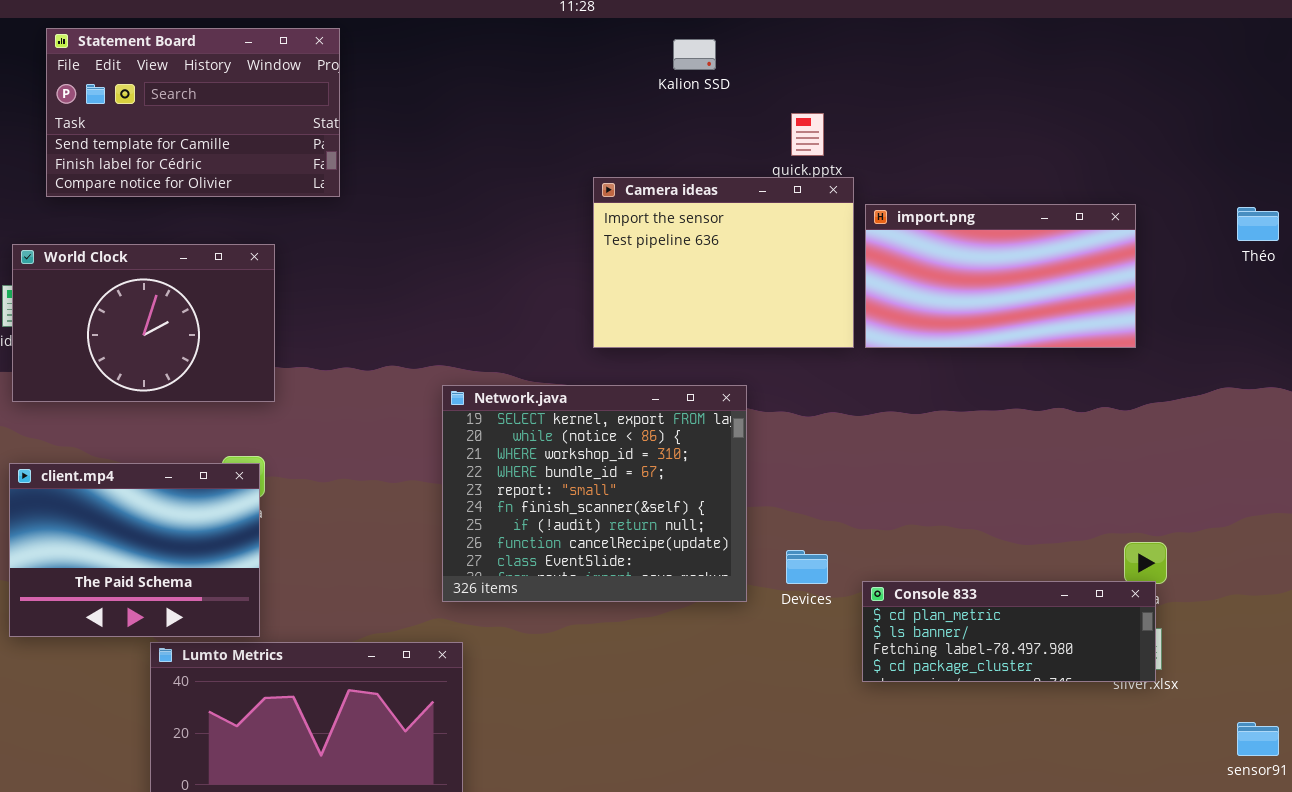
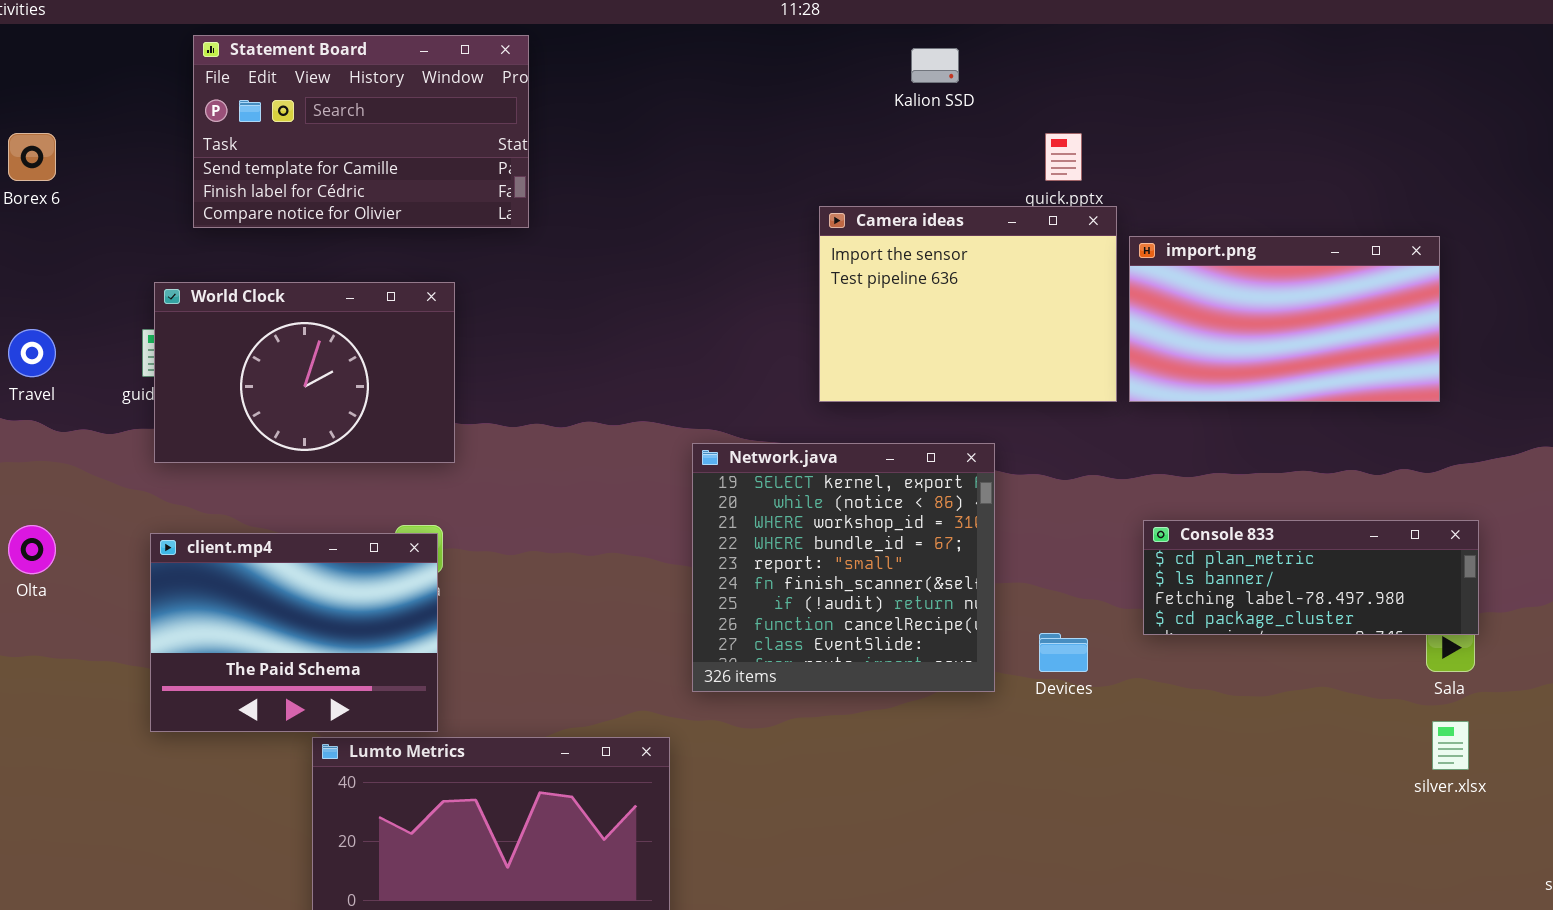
Network.java: [442,385,747,602] -> [692,443,995,692], resized
Console 833: [862,581,1156,682] -> [1143,520,1479,635], moved

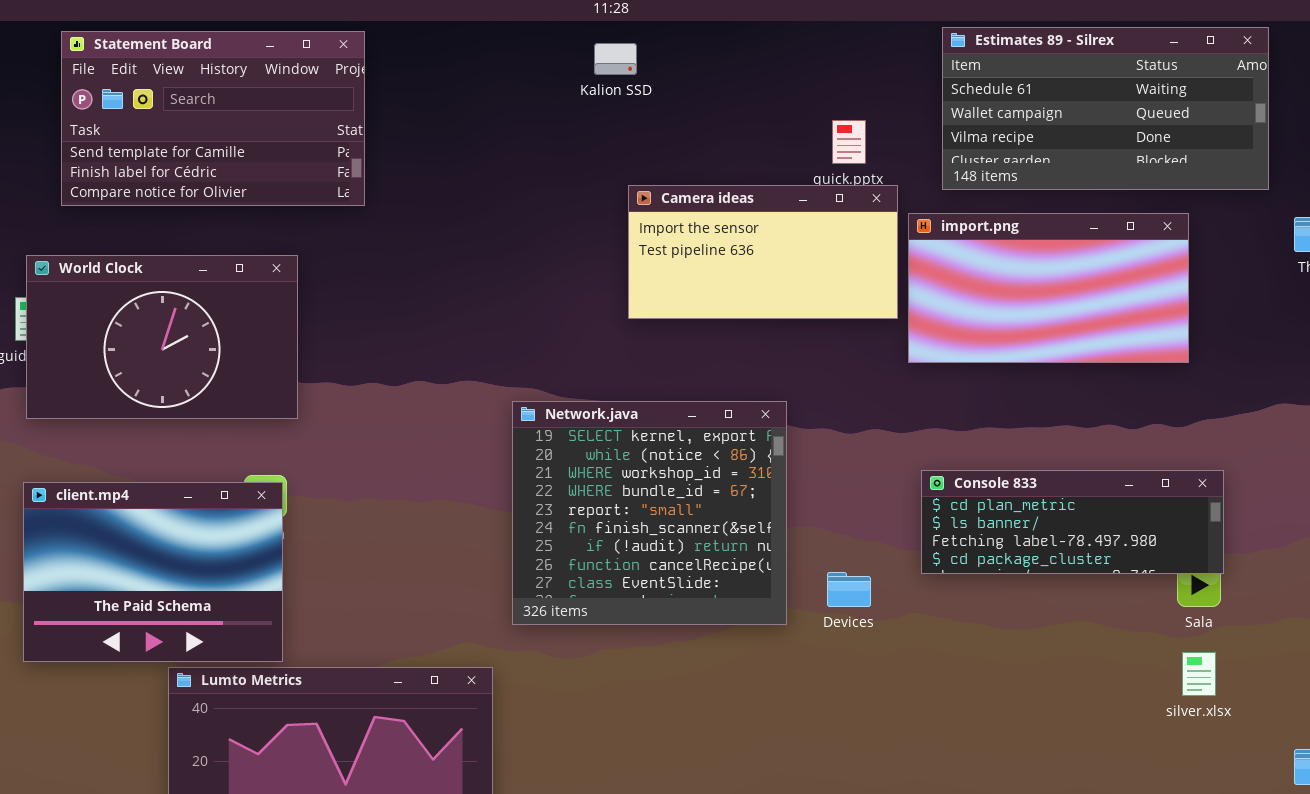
Estimates 89 - Silrex: none -> [942,27,1269,190], opened
Kalion SSD: [911,48,959,83] -> [594,43,637,75], moved
Camera ideas: [819,206,1117,402] -> [628,185,898,319], resized

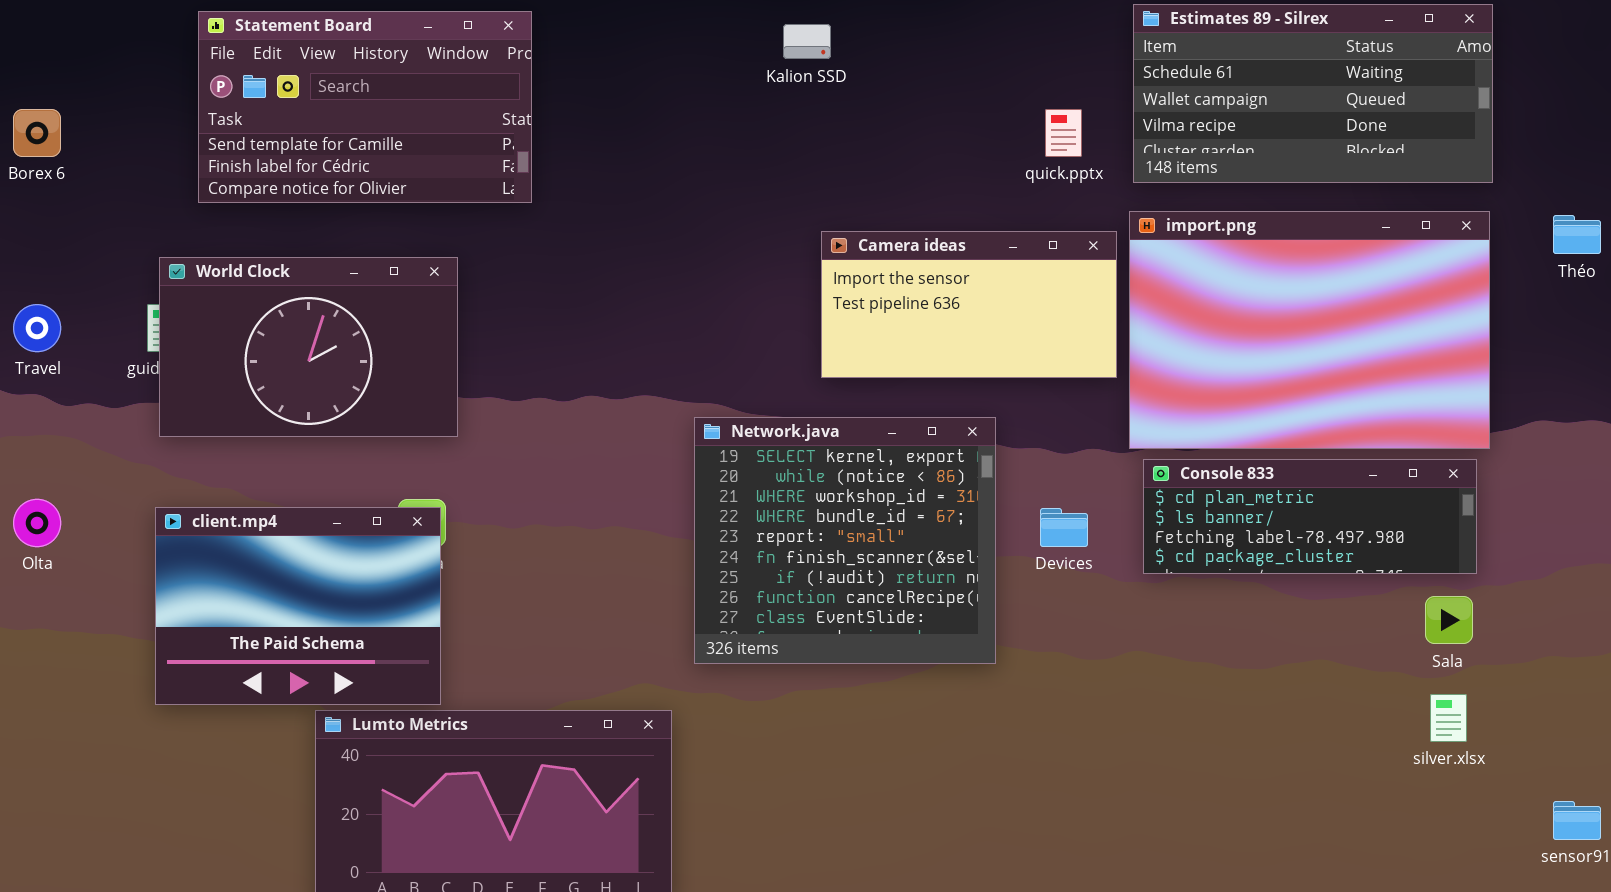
Estimates 89 - Silrex: [942,27,1269,190] -> [1133,4,1493,183], moved
Camera ideas: [628,185,898,319] -> [821,231,1117,378], moved
import.png: [908,213,1189,363] -> [1129,211,1490,449], resized
Console 833: [921,470,1224,574] -> [1143,459,1477,574], moved
Devices: [827,572,871,607] -> [1040,508,1088,547], moved

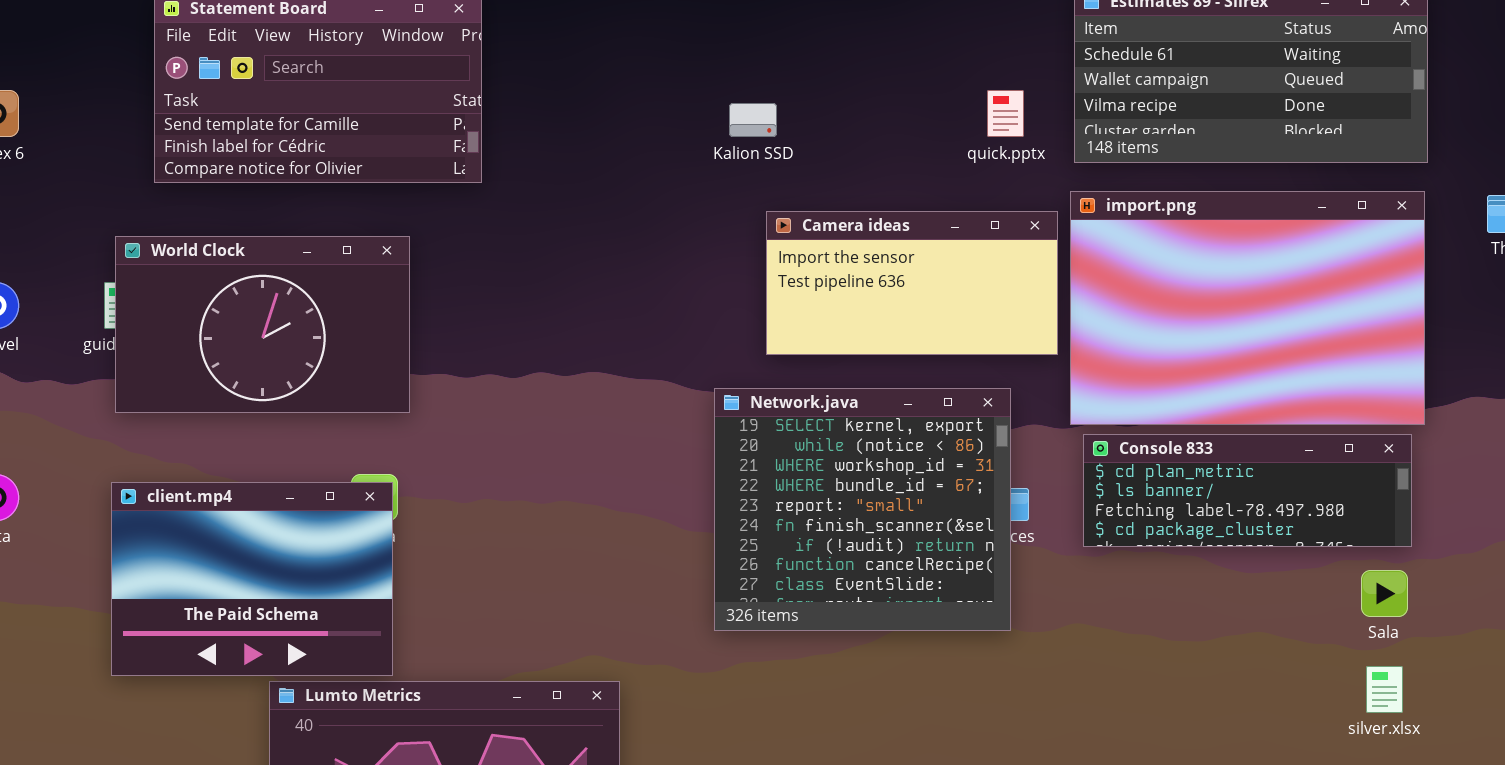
Kalion SSD: [783,24,831,59] -> [729,103,777,137], moved
Network.java: [694,417,996,664] -> [714,388,1011,631], moved

